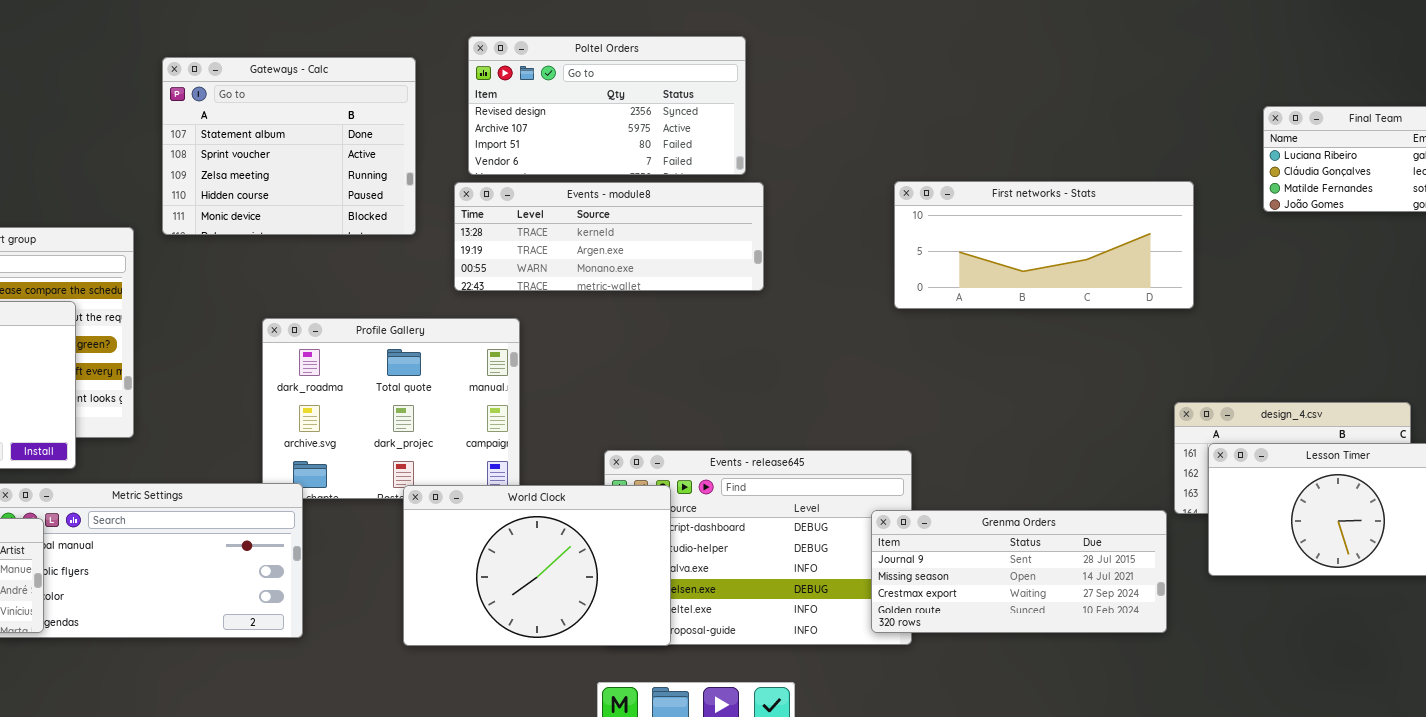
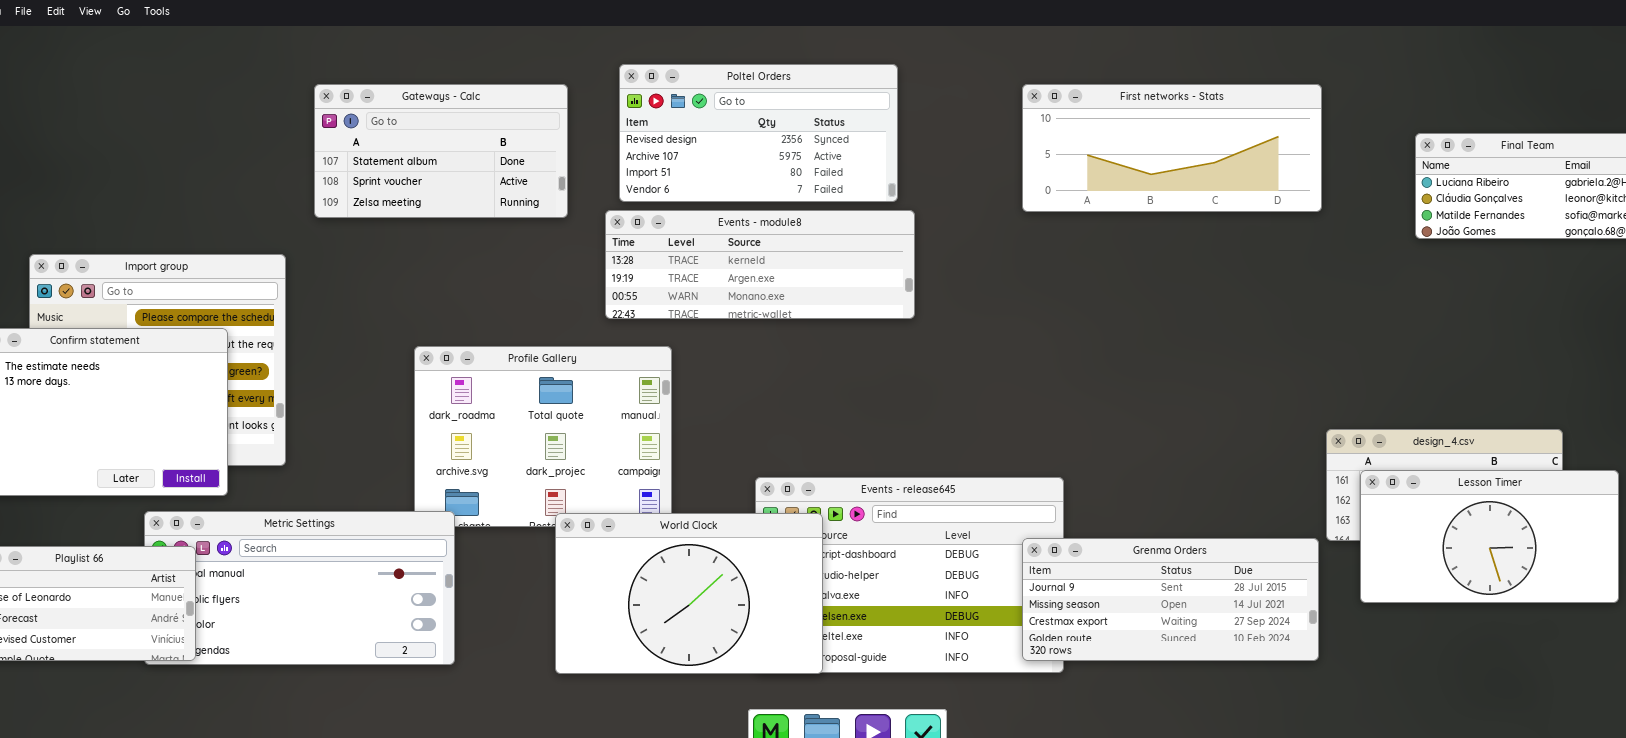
Gateways - Calc: [162,57,416,235] -> [314,84,568,218], resized
First networks - Stats: [894,181,1194,309] -> [1022,84,1322,212], moved

